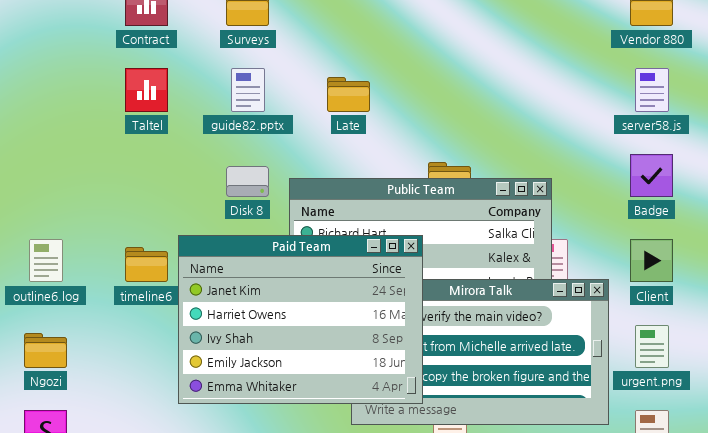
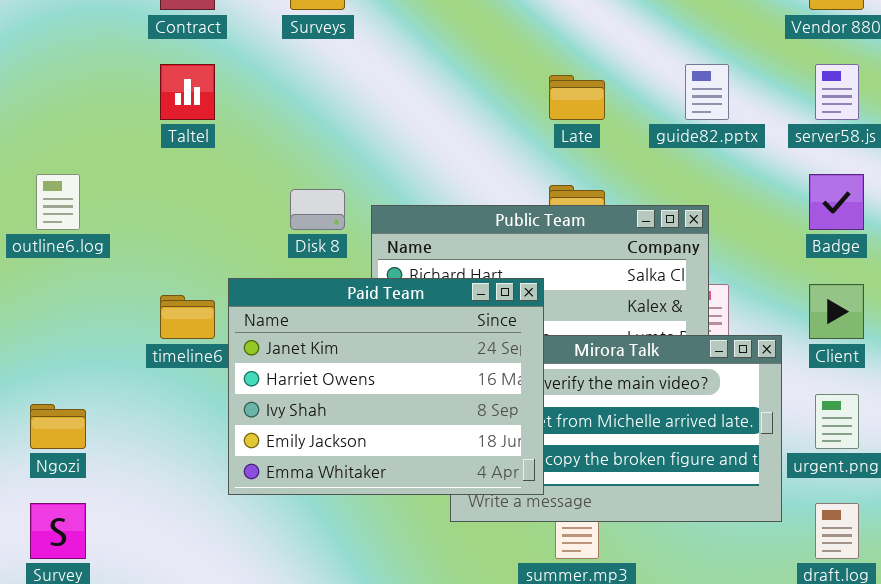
guide82.pptx: [231,68,265,112] -> [685,64,729,120], moved
Late: [327,77,370,112] -> [549,75,605,120], moved
outline6.log: [29,239,63,282] -> [36,174,80,230], moved

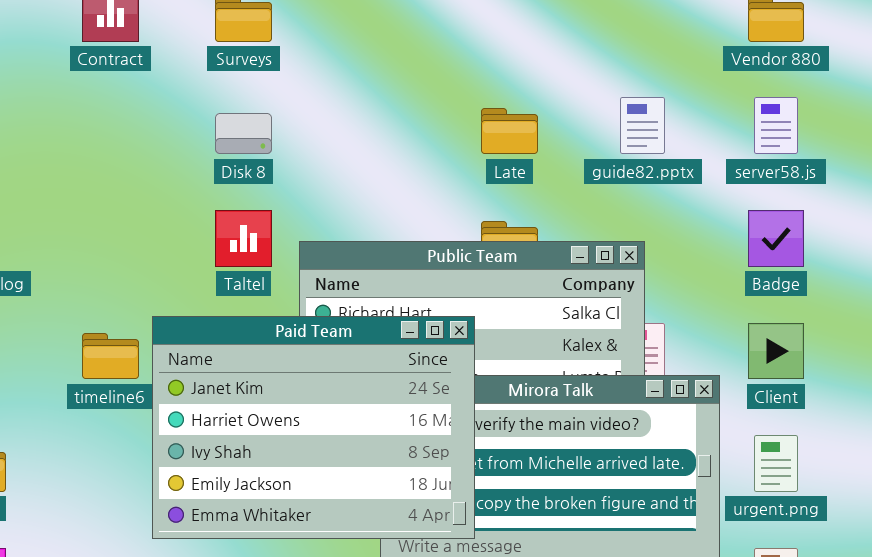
Taltel: [160,64,215,120] -> [215,210,272,267], moved
Disk 8: [290,189,345,230] -> [215,113,272,154], moved

